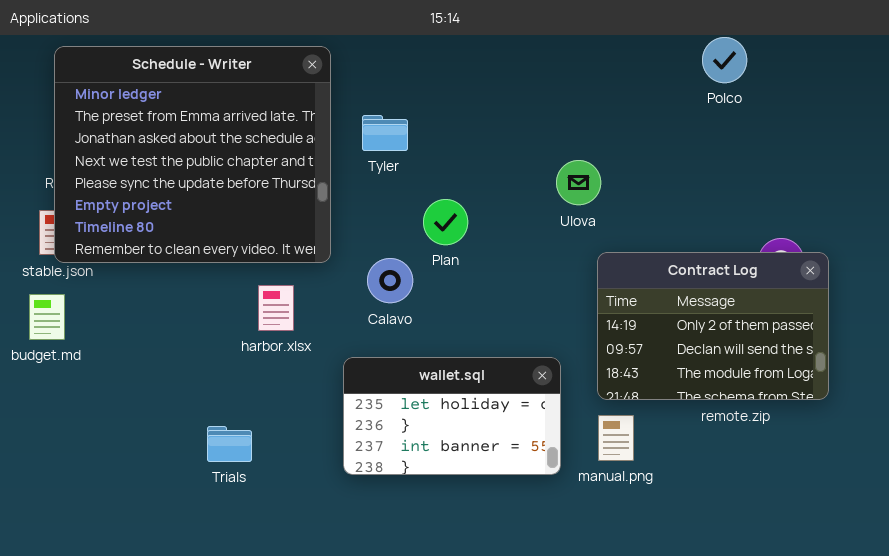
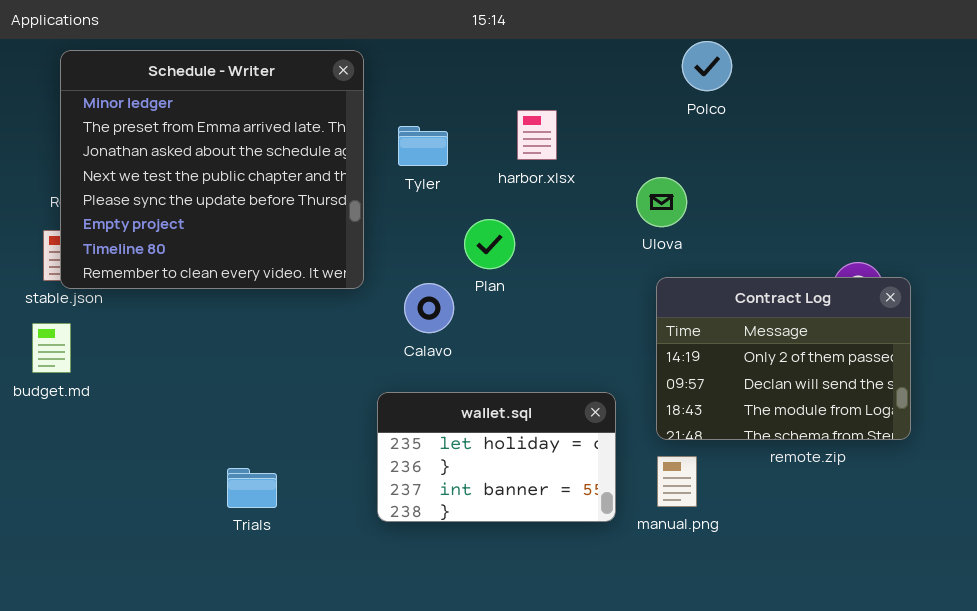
Polco: [702,37,747,83] -> [682,41,732,91], moved
Ulova: [556,160,601,205] -> [636,177,687,227], moved
harbor.xlsx: [258,285,294,331] -> [517,110,557,160], moved

